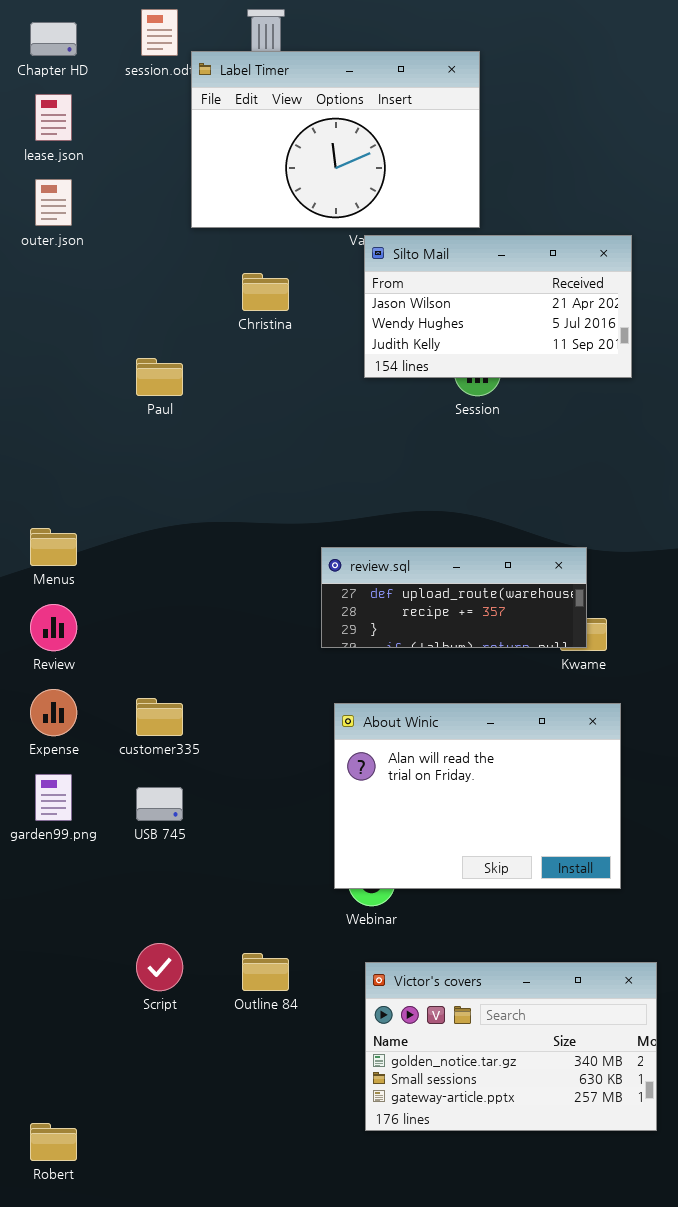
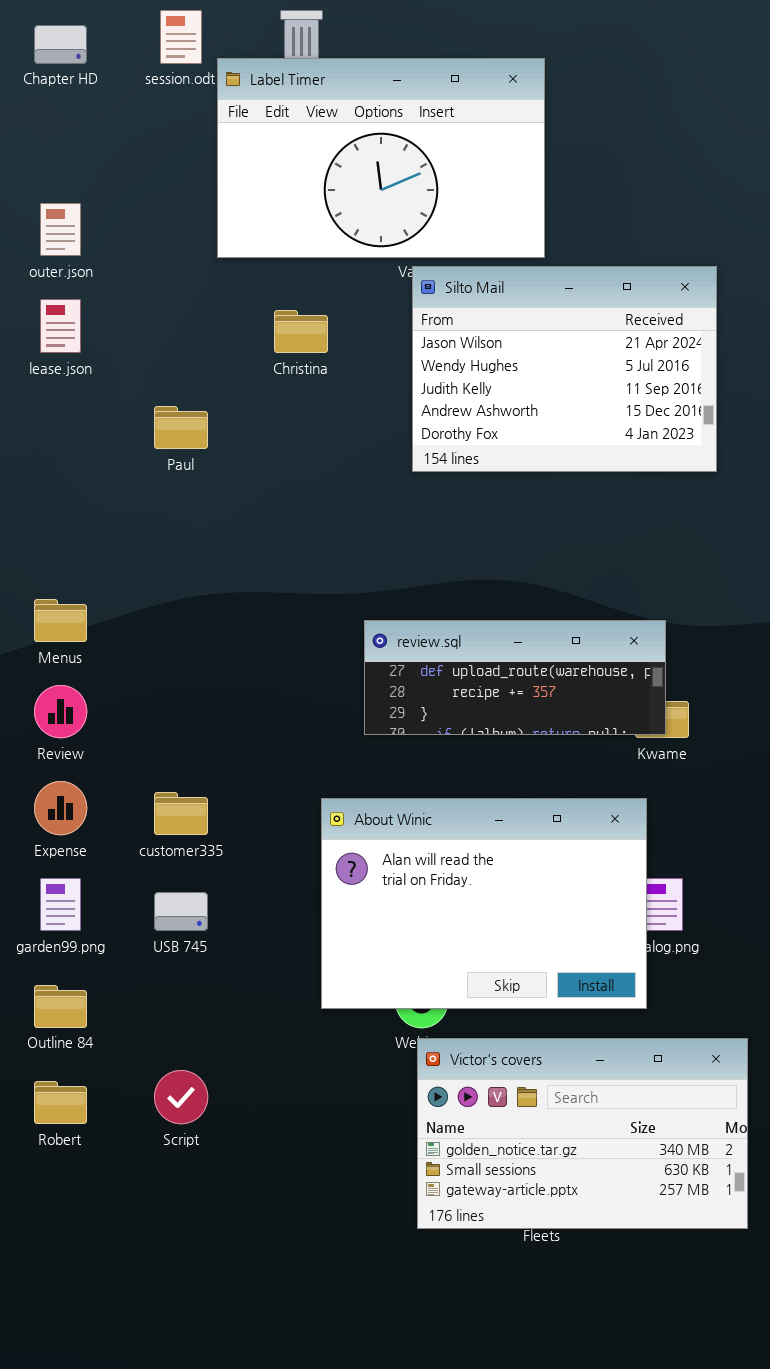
lease.json: [35,94,72,141] -> [40,299,81,353], moved
Silto Mail: [364,235,632,378] -> [412,266,717,472], resized
About Winic: [334,703,621,889] -> [321,798,647,1009], moved
Outline 84: [242,953,289,991] -> [34,985,87,1028], moved
Victor's covers: [365,962,657,1131] -> [417,1038,748,1229], moved
Robert: [30,1123,77,1161] -> [34,1081,87,1124], moved

